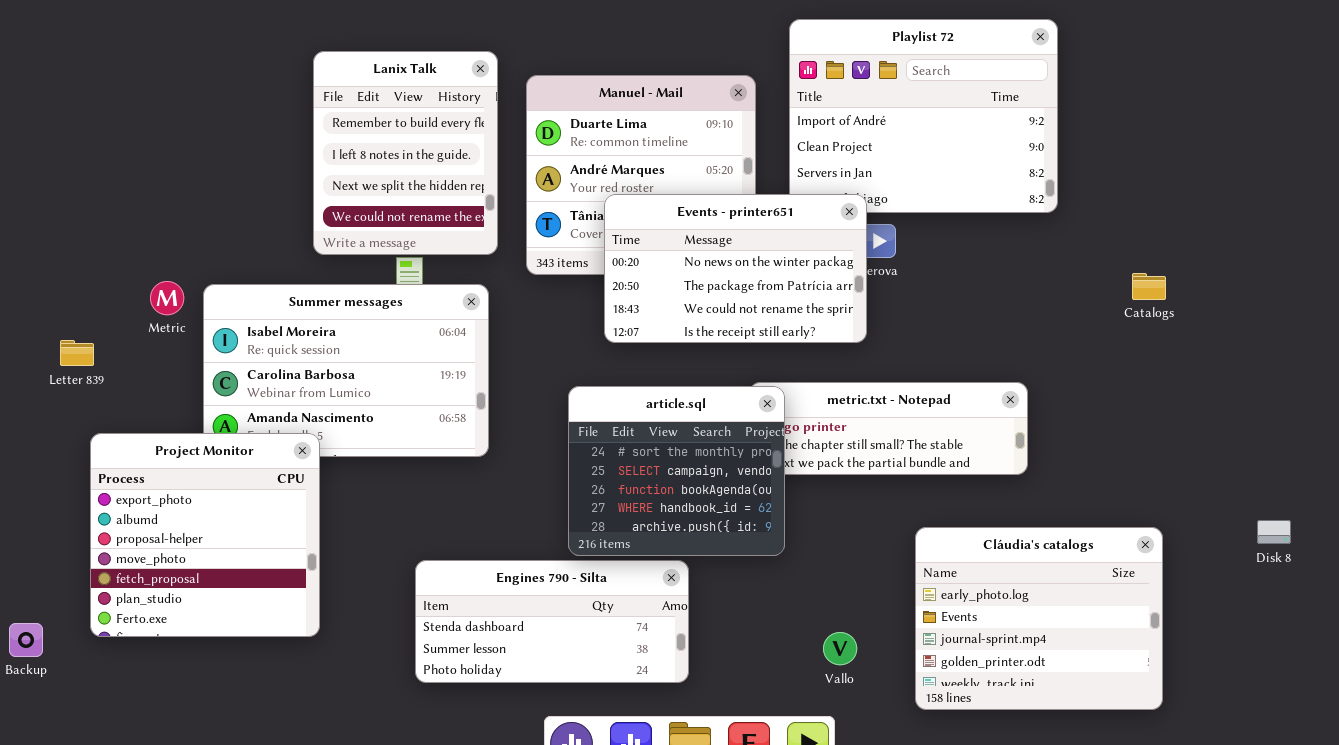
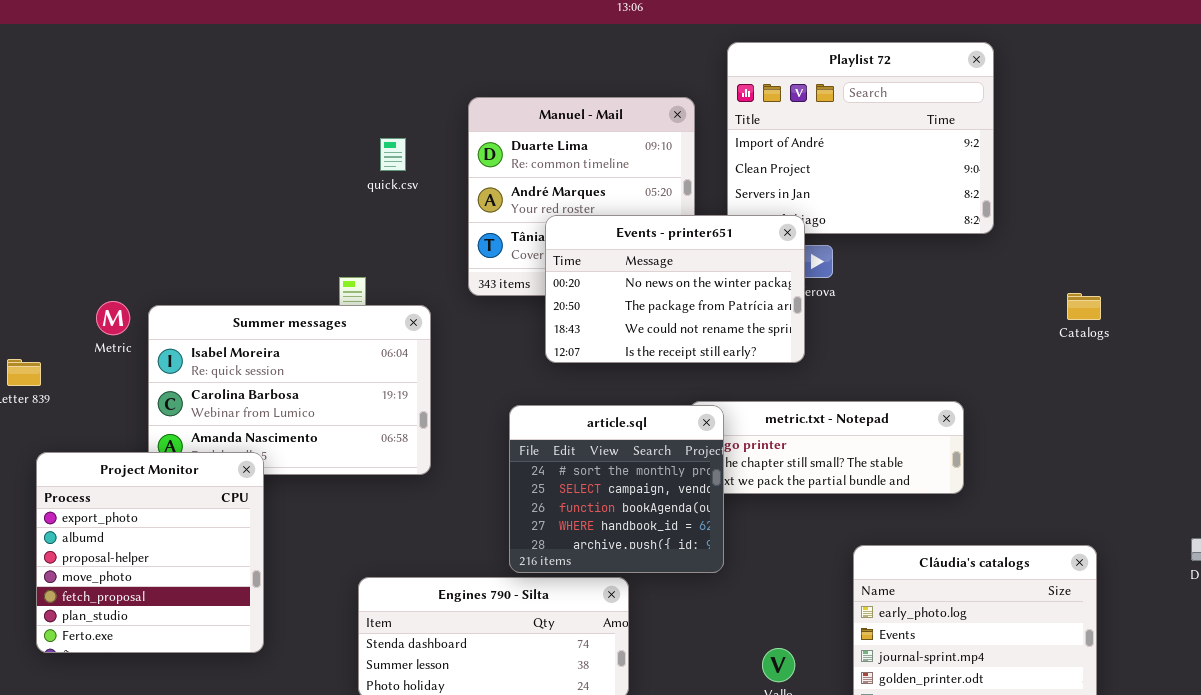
Lanix Talk: [313,51,498,255] -> none, closed

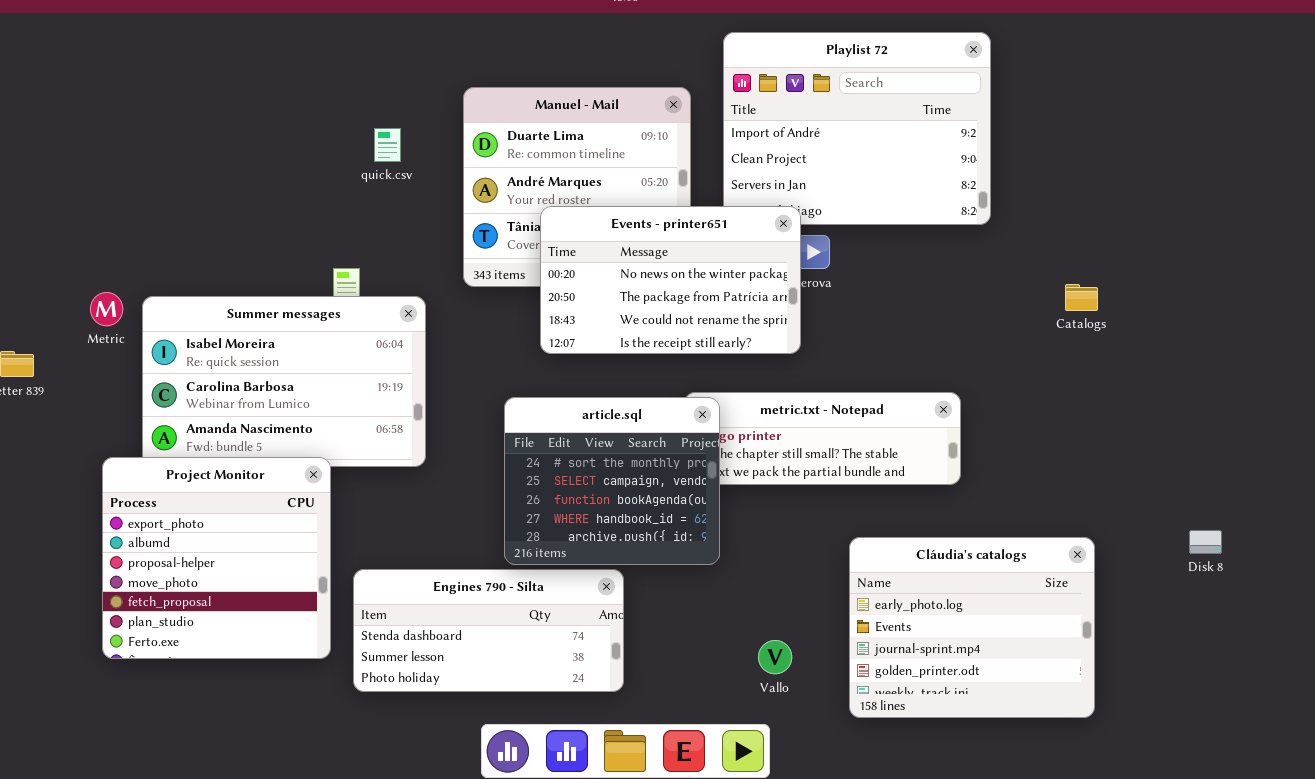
Project Monitor: [36,452,264,653] -> [102,457,331,659], moved

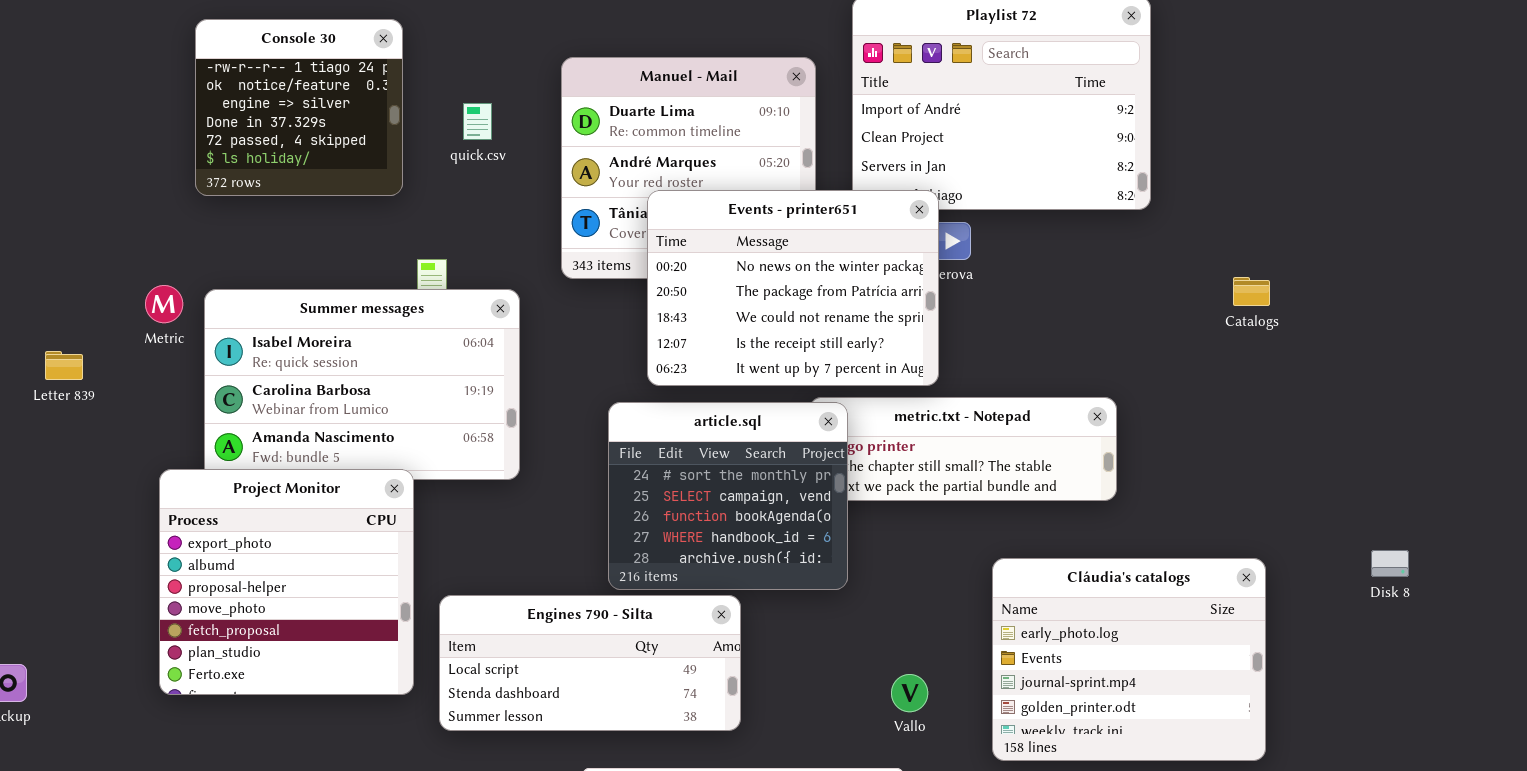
Console 30: none -> [195,19,403,196], opened
Events - printer651: [540,206,801,354] -> [647,190,939,386], resized
Engines 790 - Silta: [353,569,624,692] -> [439,595,741,731], scrolled up 1 row

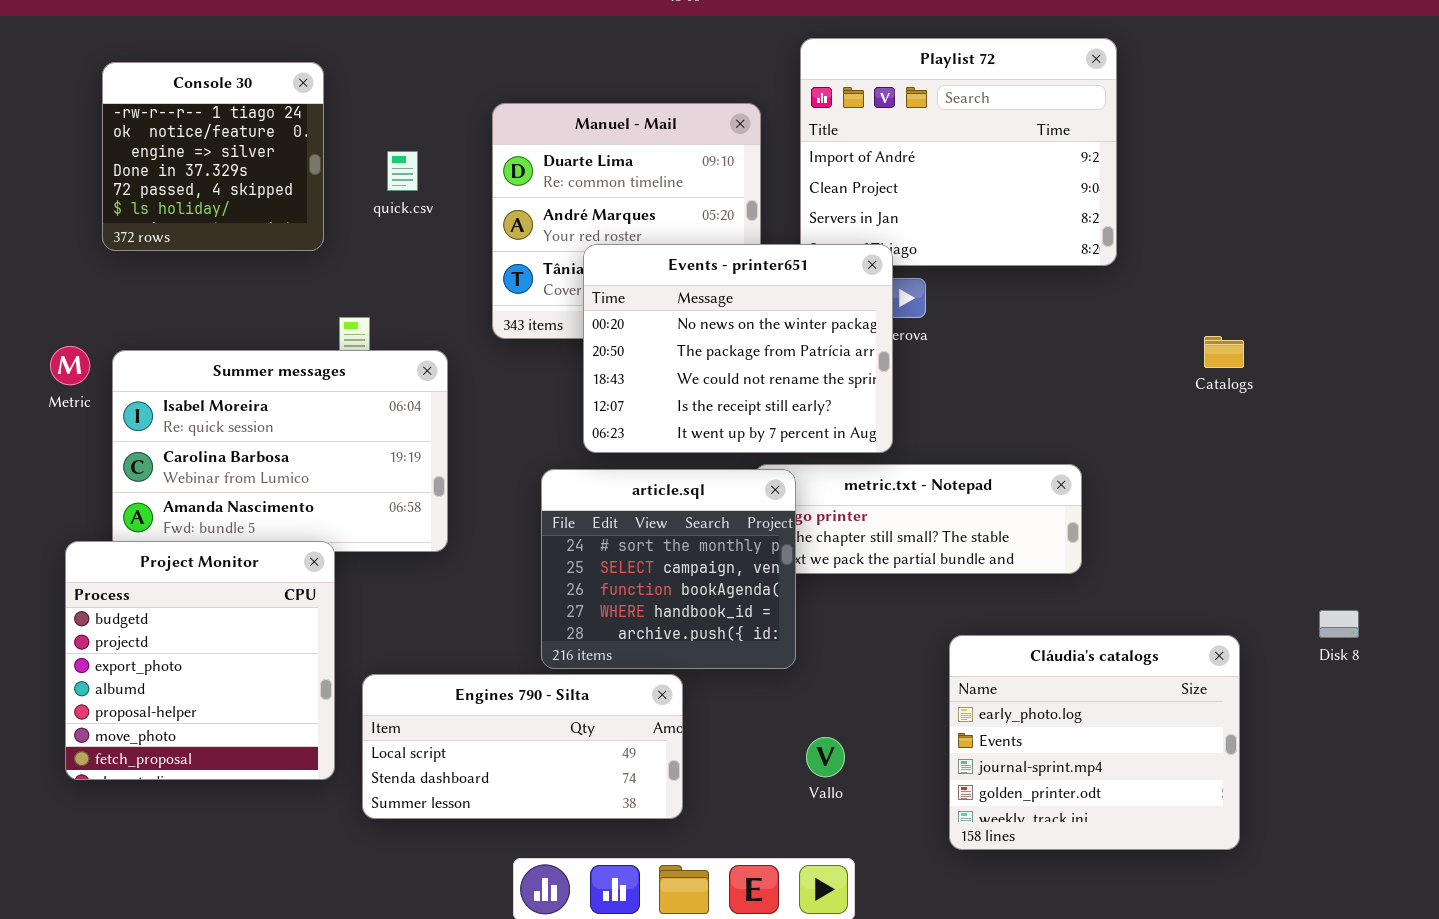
Project Monitor: [159,469,414,695] -> [65,541,335,780], scrolled up 2 rows
Disk 8: [1371,550,1409,577] -> [1319,610,1359,638], moved
Vallo: [891,674,928,712] -> [806,737,845,777], moved

